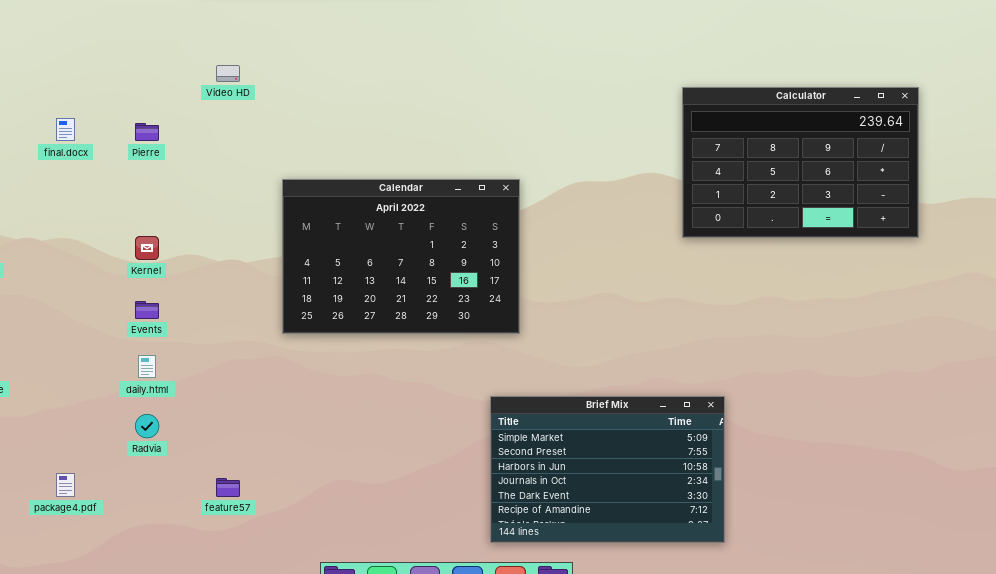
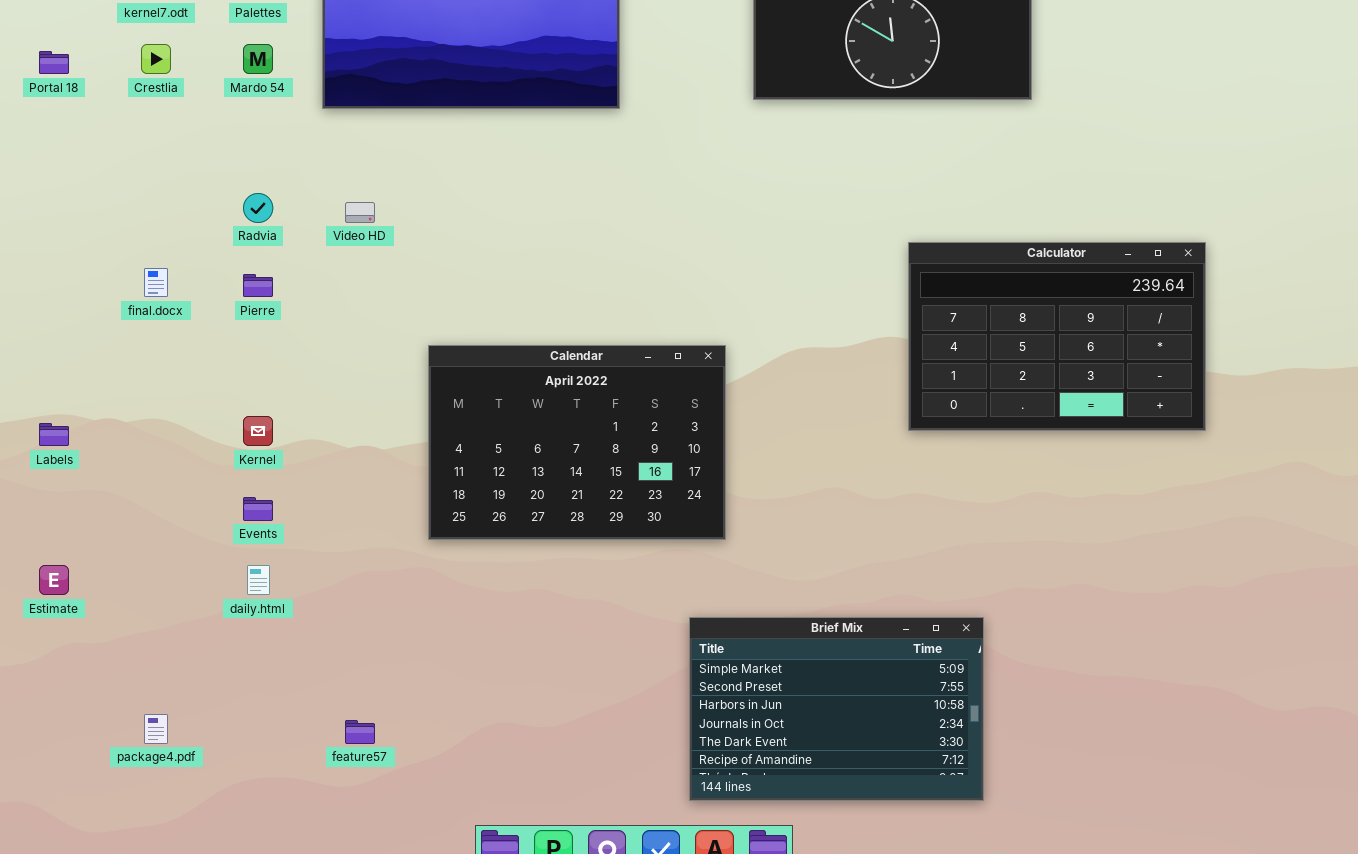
Calculator: [682,87,919,238] -> [908,242,1206,431], moved
Radvia: [135,414,159,438] -> [243,193,273,223], moved

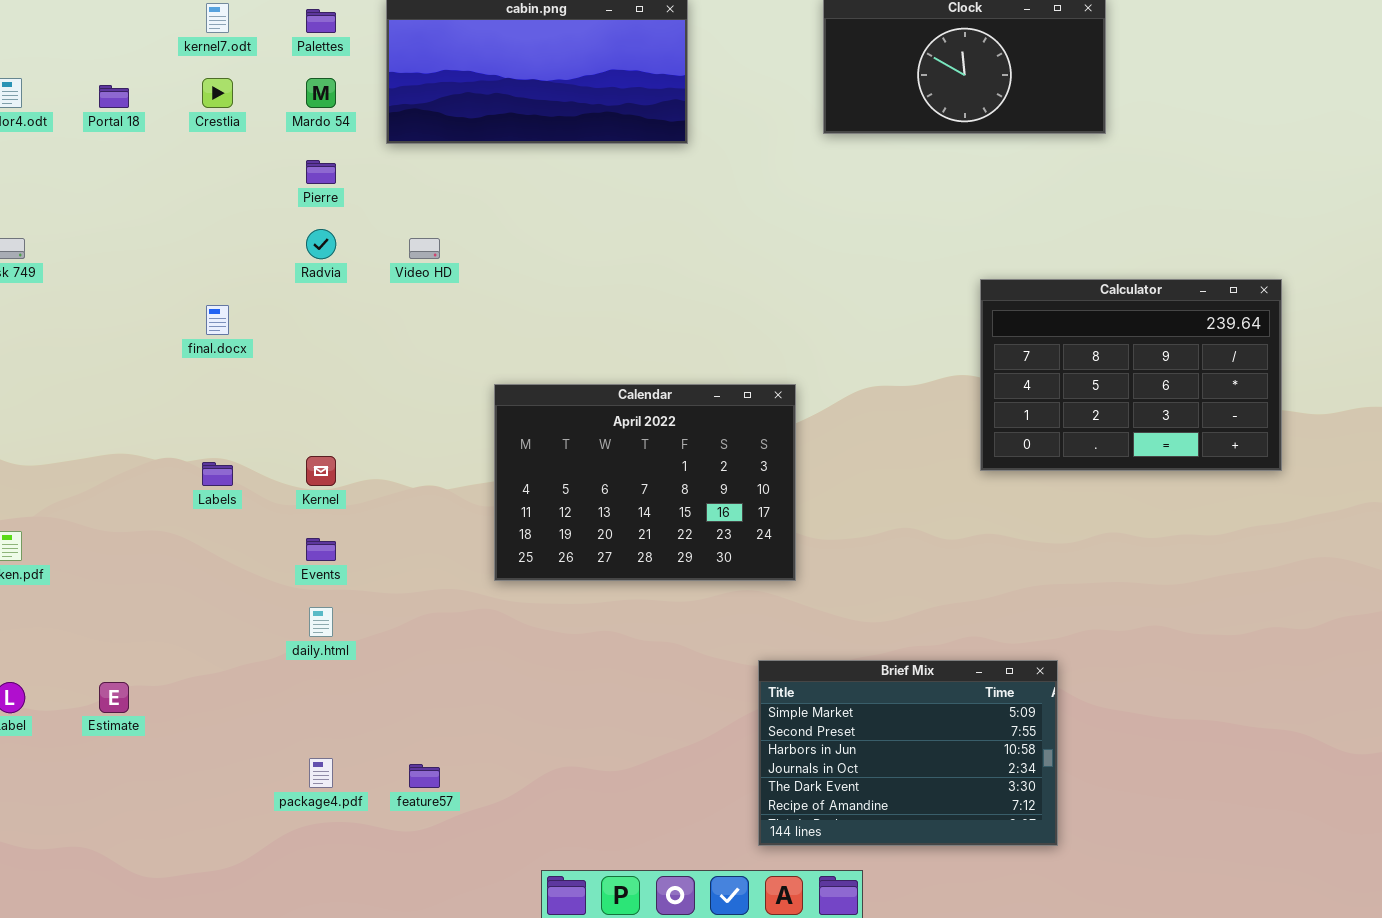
Pierre: [243,274,273,297] -> [306,160,336,184], moved
Labels: [39,423,69,446] -> [202,462,233,486], moved
Estimate: [39,565,69,595] -> [99,682,129,713], moved
package4.pdf: [144,714,168,744] -> [309,758,333,788], moved

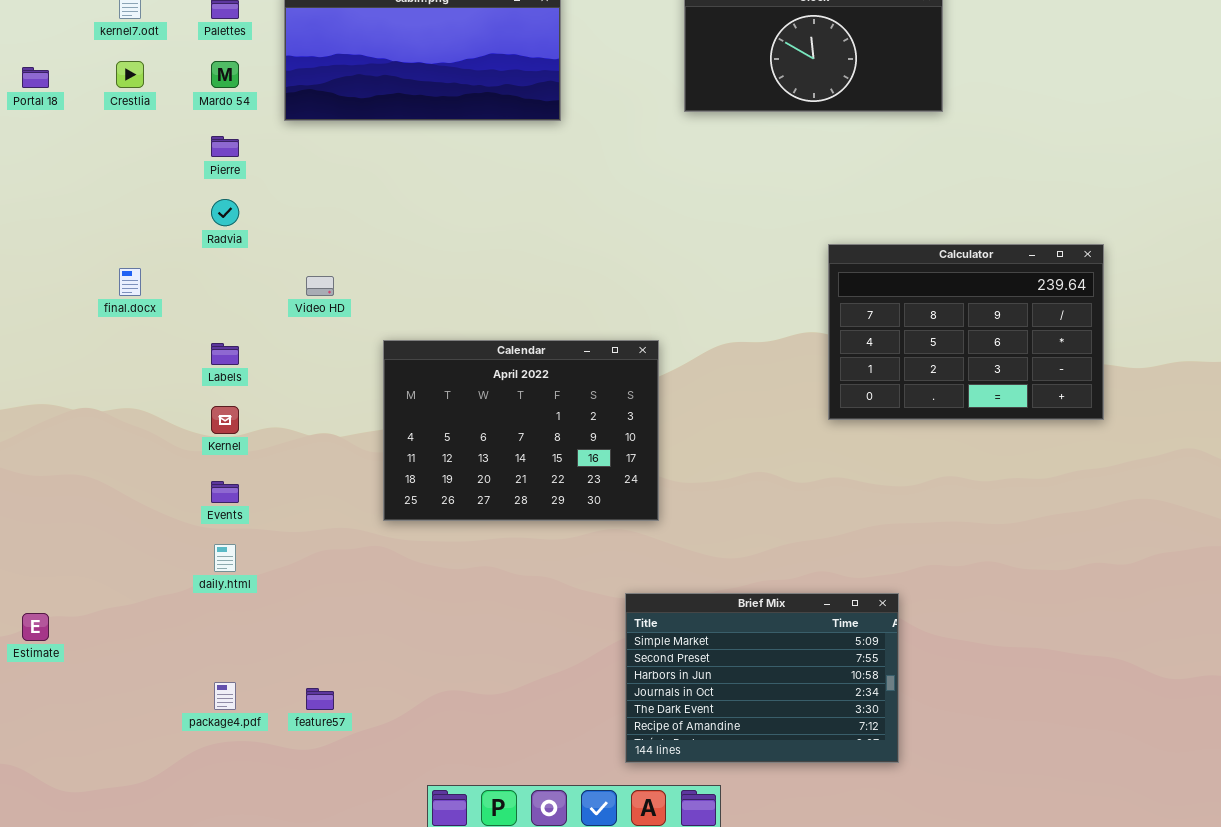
Video HD: [409,238,440,259] -> [306,276,334,296], moved
Labels: [202,462,233,486] -> [211,343,239,365], moved

